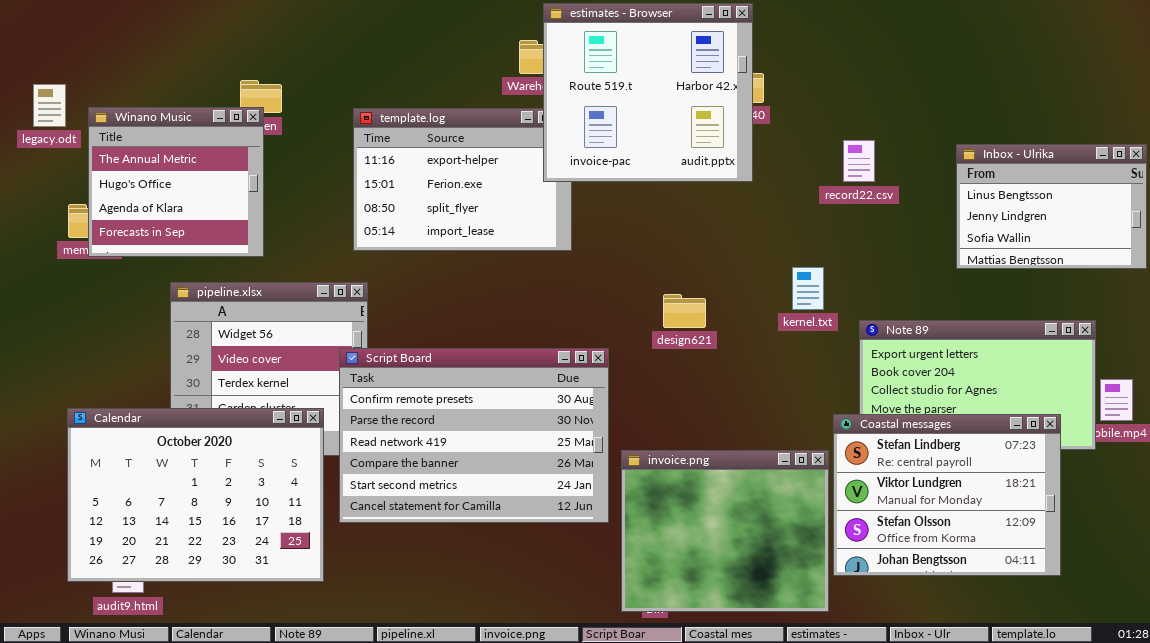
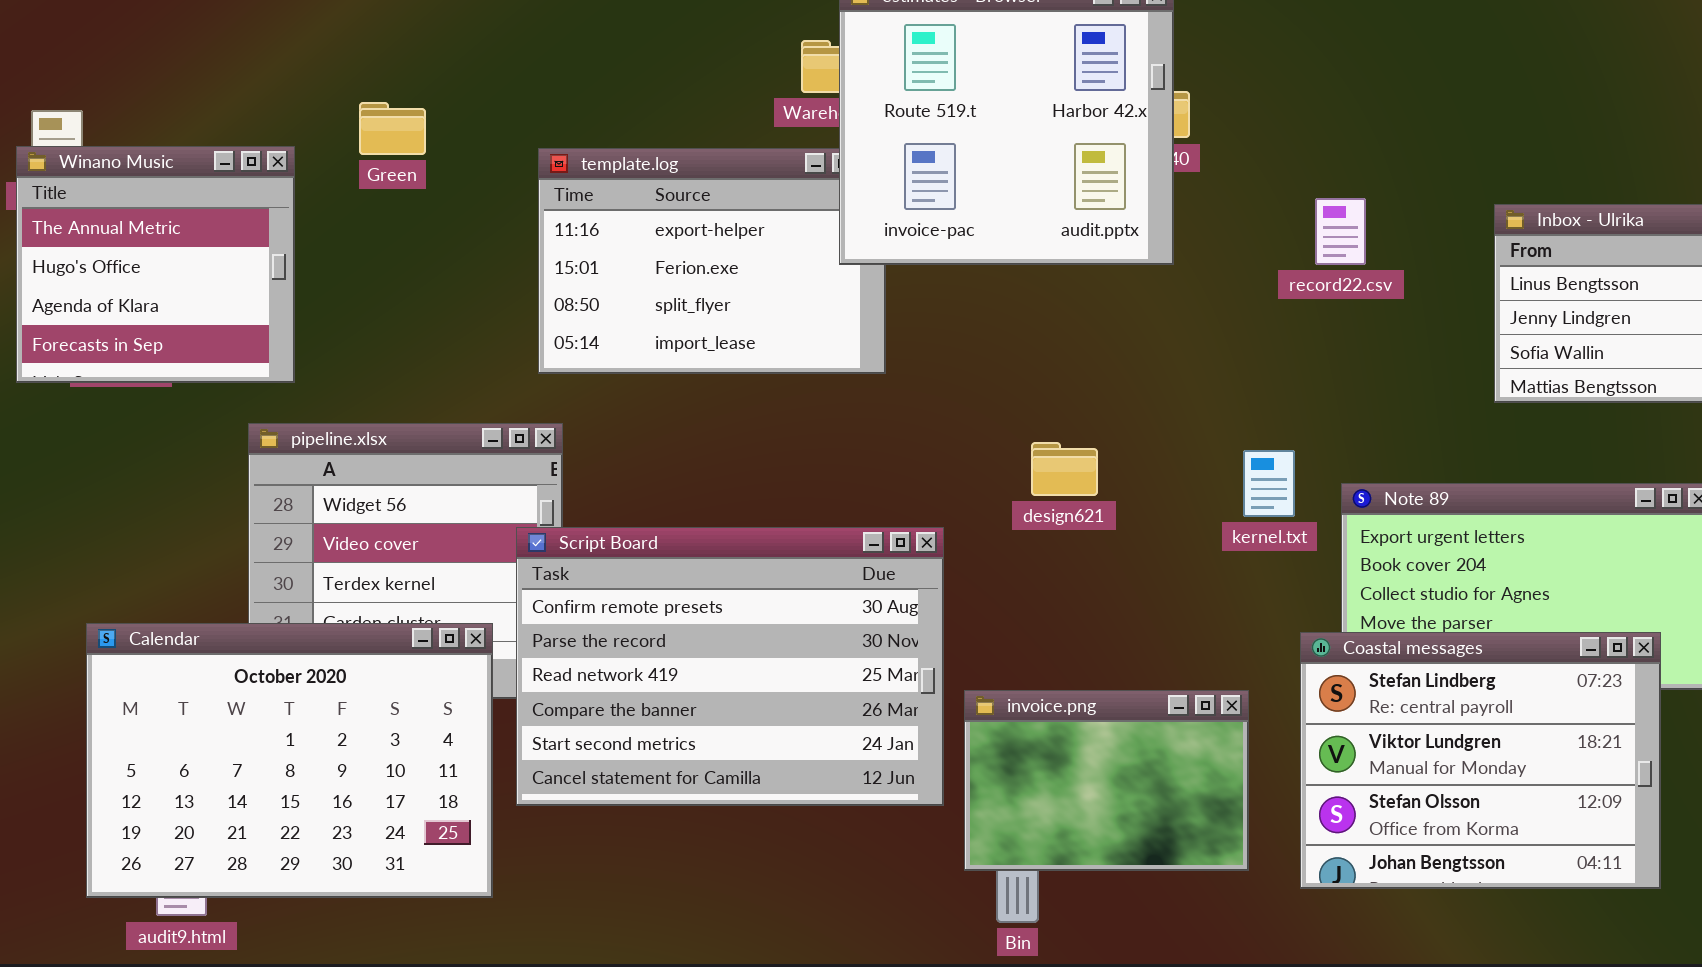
Winano Music: [88,107,264,257] -> [16,146,295,383], moved
kernel.txt: [792,267,824,310] -> [1243,450,1295,517], moved
invoice.png: [621,450,829,612] -> [964,690,1249,871], resized

